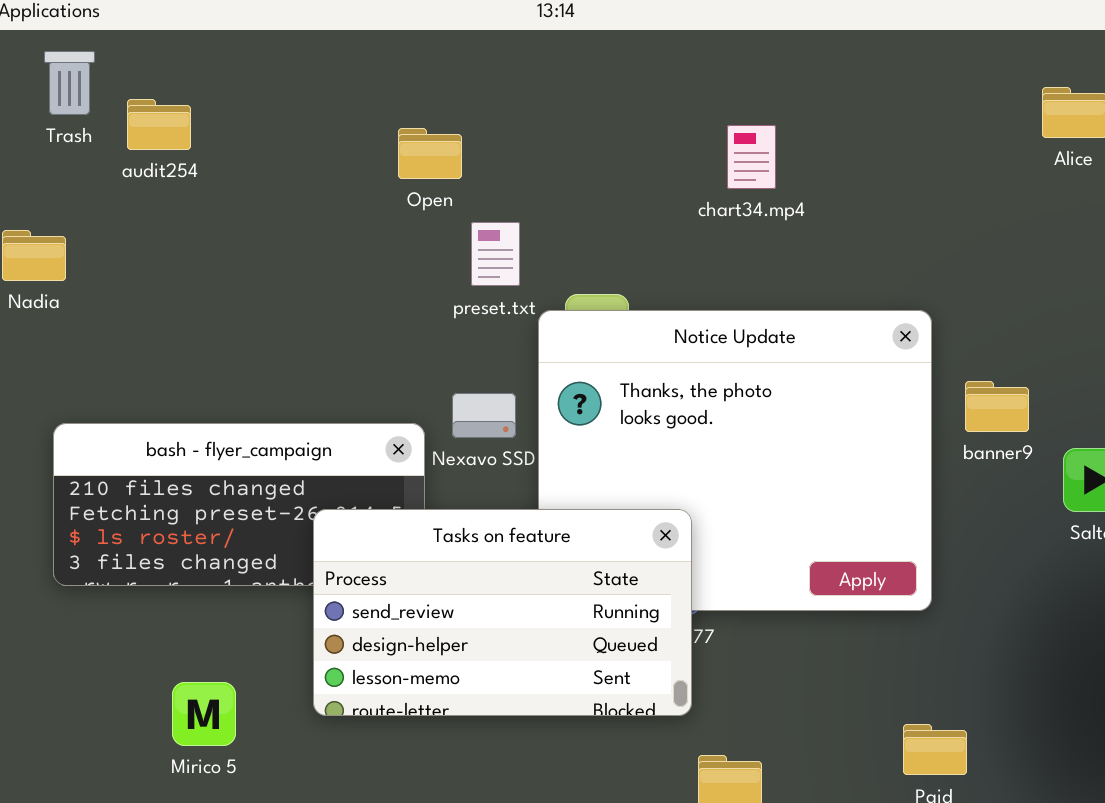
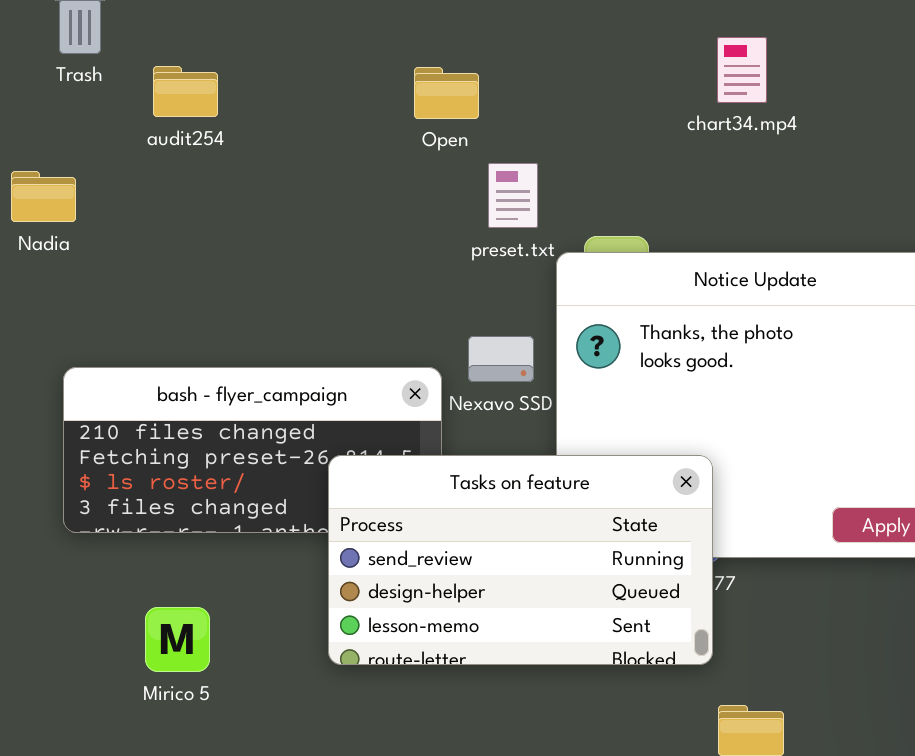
audit254: [127,99,191,150] -> [153,66,218,117], moved
chart34.mp4: [727,125,776,189] -> [717,37,767,103], moved
Mirico 5: [172,682,236,746] -> [145,607,210,672], moved

